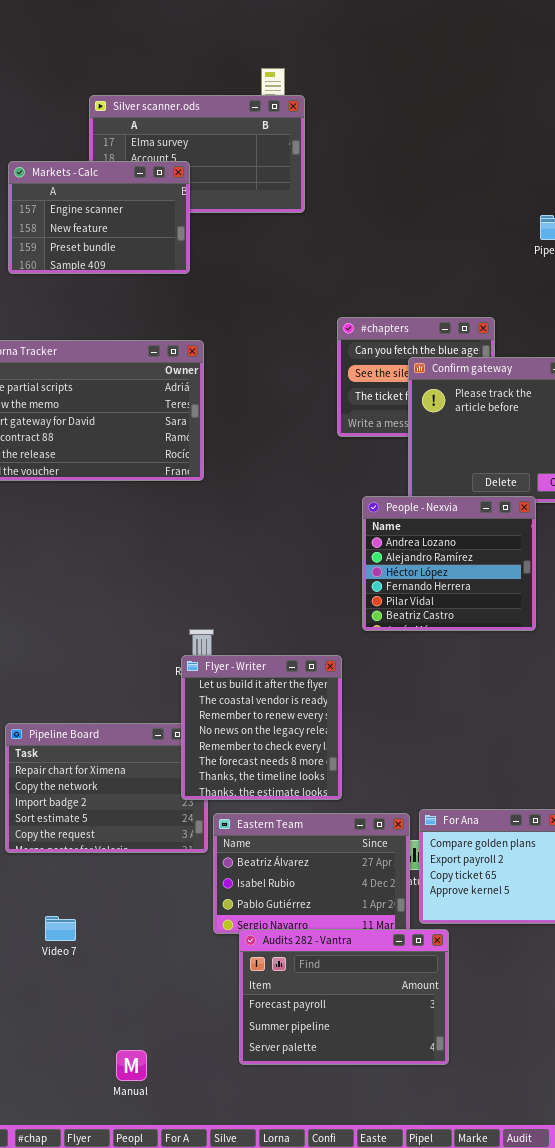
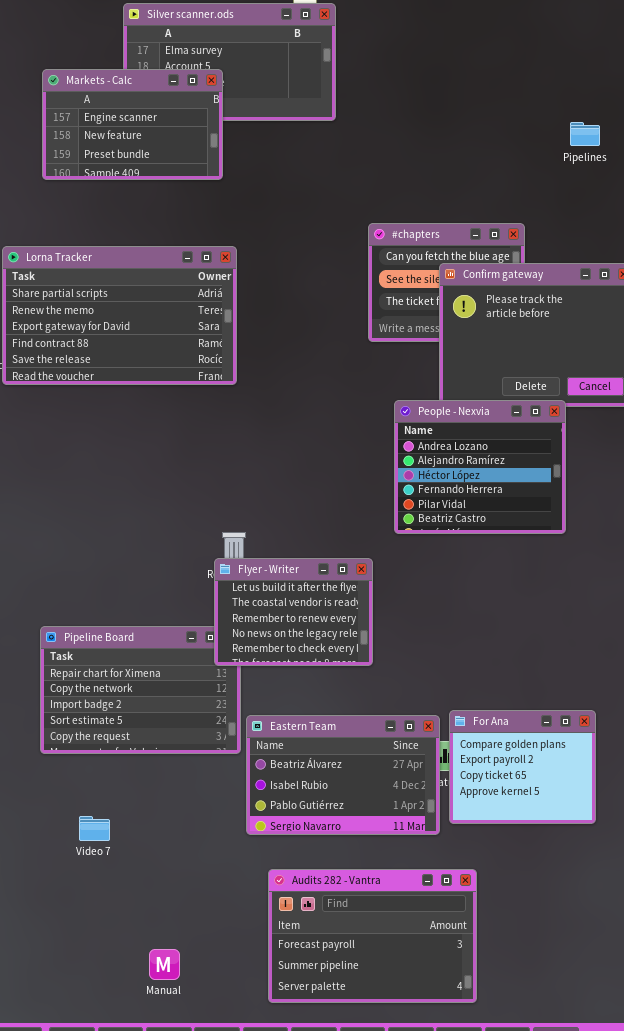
Flyer - Writer: [181,655,342,800] -> [214,558,373,666], resized
Audits 282 - Vantra: [239,929,449,1065] -> [268,869,477,1003], moved

